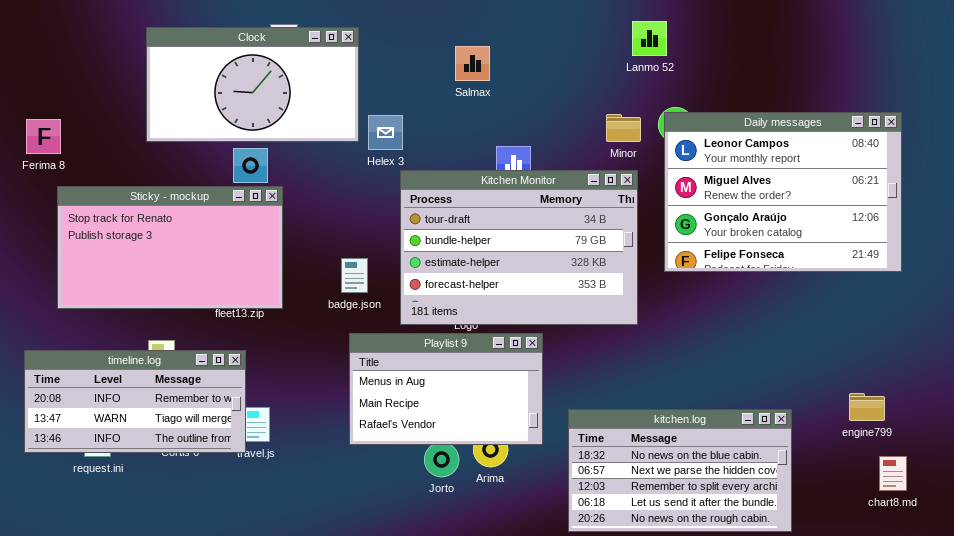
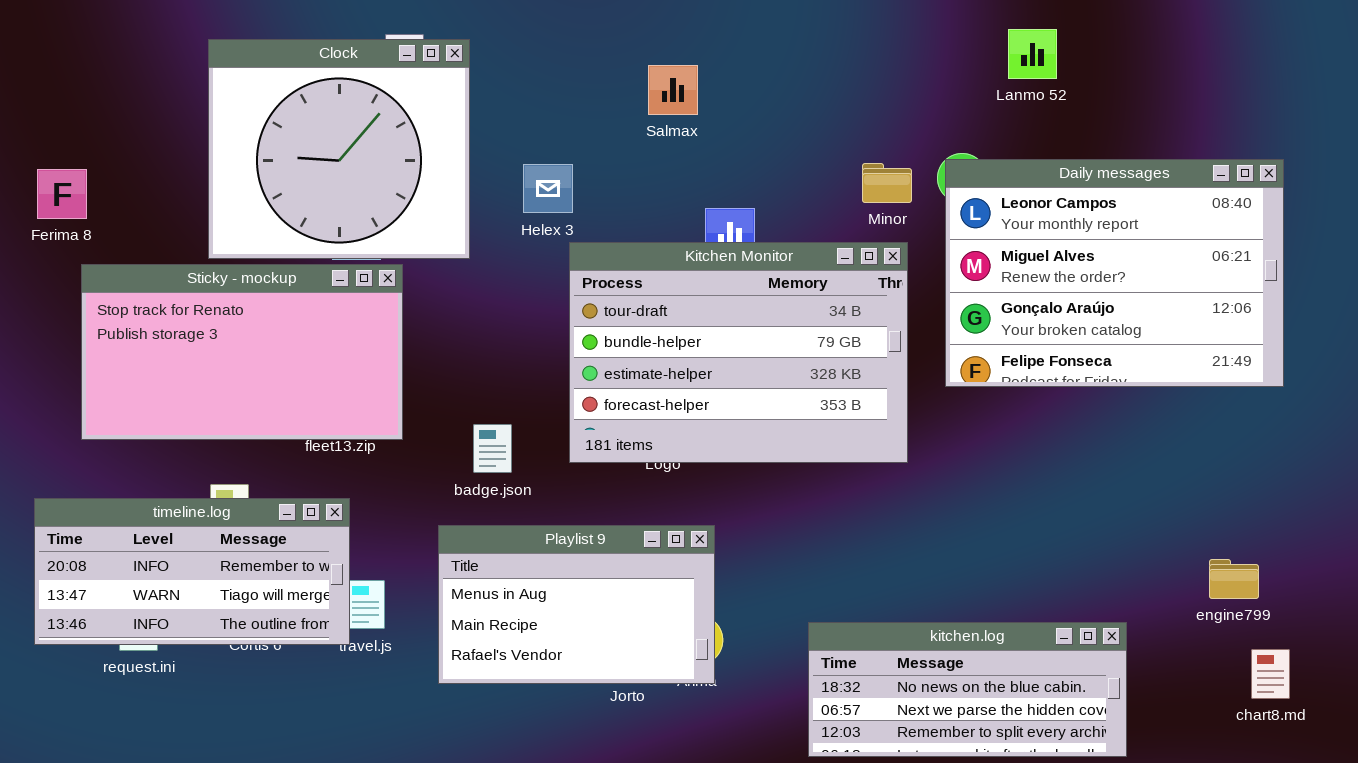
Lanmo 52: [632,21,667,56] -> [1008,29,1057,79], moved
Clock: [146,27,359,142] -> [208,39,470,259], resized
badge.json: [341,258,368,293] -> [473,424,512,473], moved
Playlist 9: [349,333,543,445] -> [438,525,715,684], moved
kitchen.log: [568,409,792,532] -> [808,622,1127,757], resized

